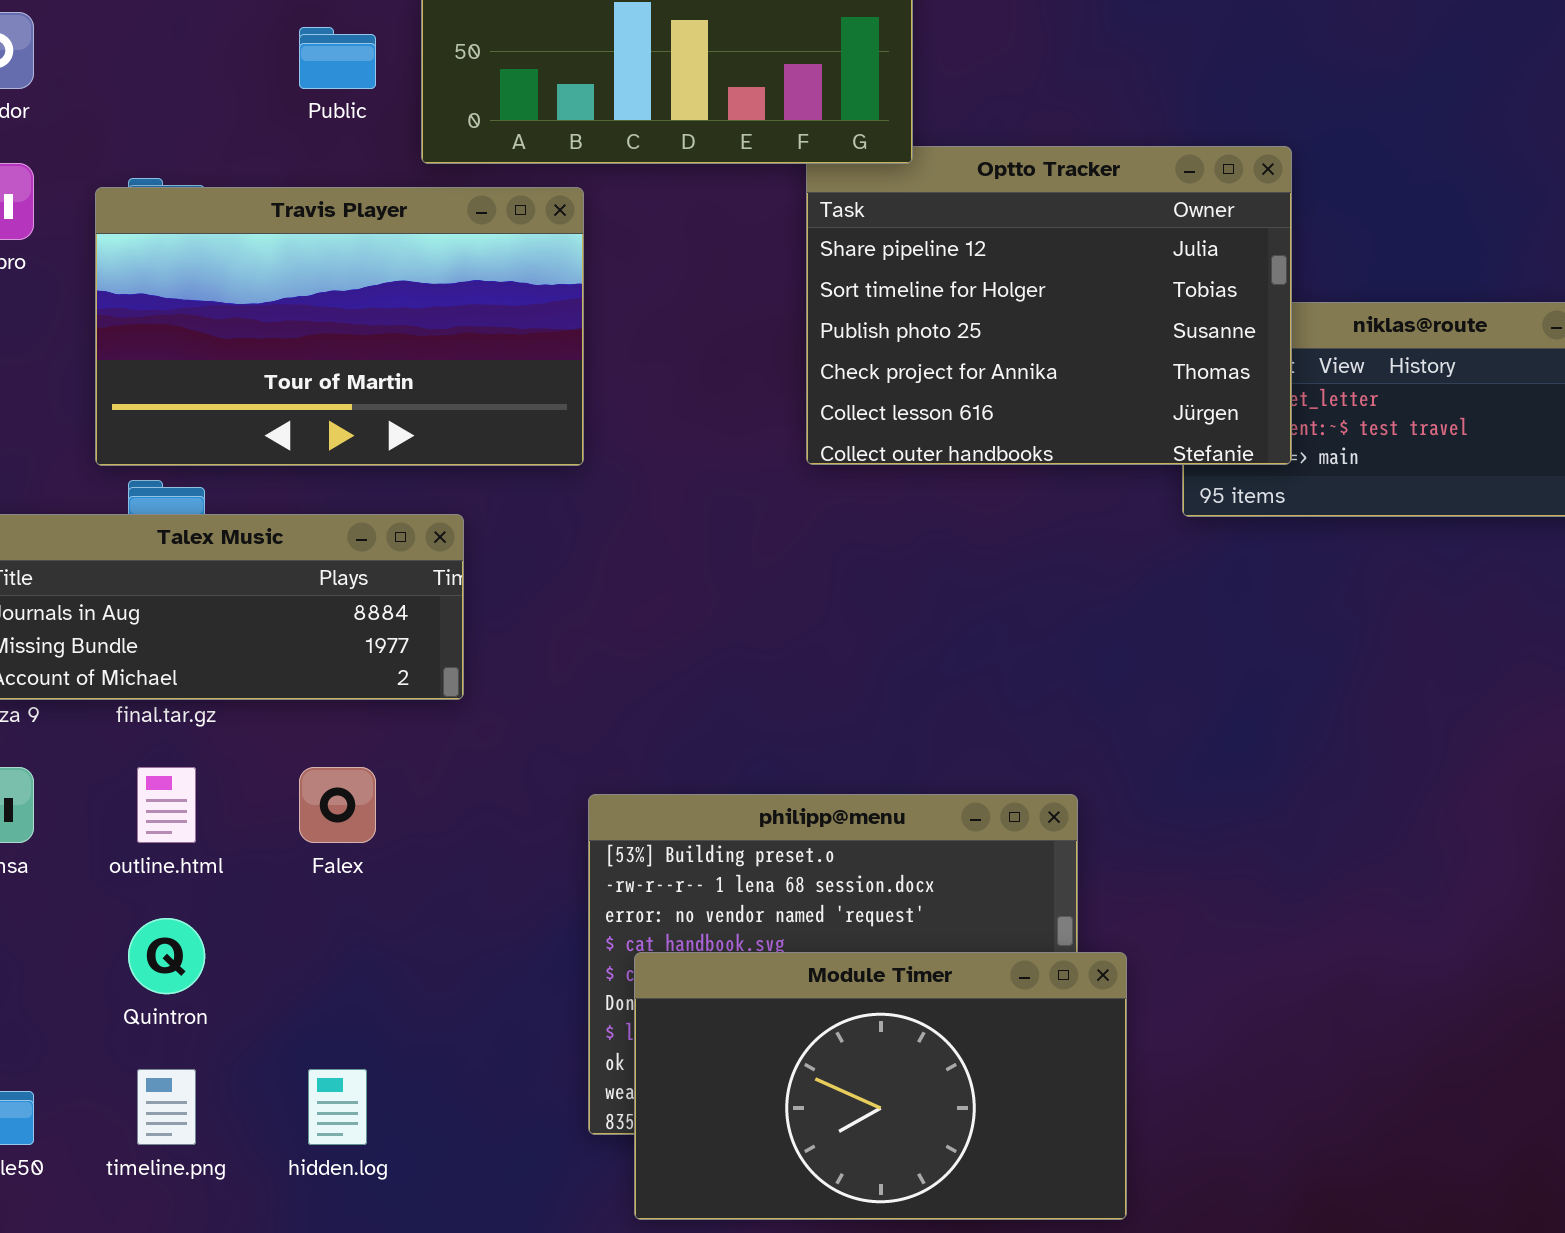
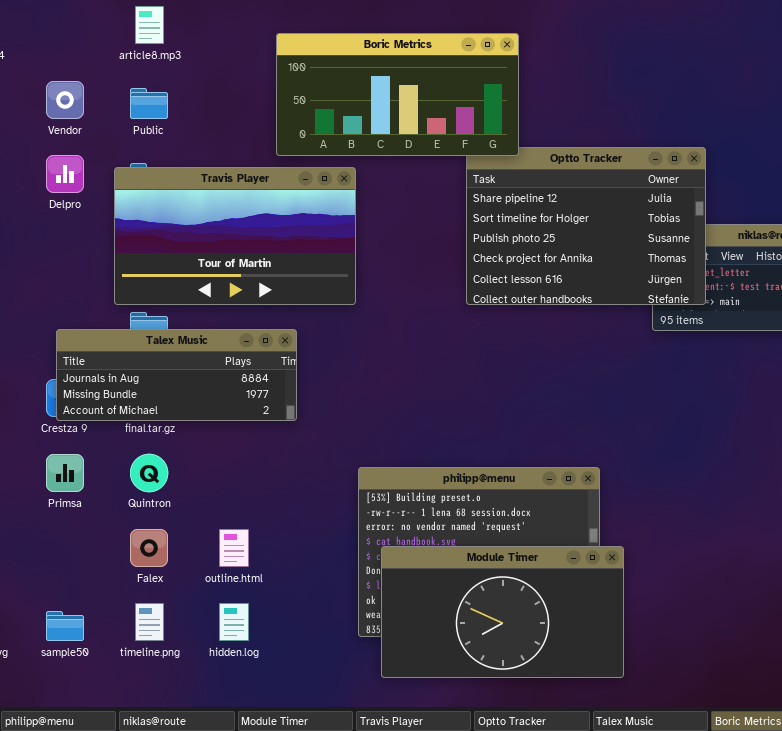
Public: [299,27,376,89] -> [130,88,168,119], moved
outline.html: [137,767,196,843] -> [219,529,249,567], moved
Falex: [299,767,376,843] -> [130,529,168,567], moved
Quintron: [128,918,205,994] -> [130,454,168,492], moved

